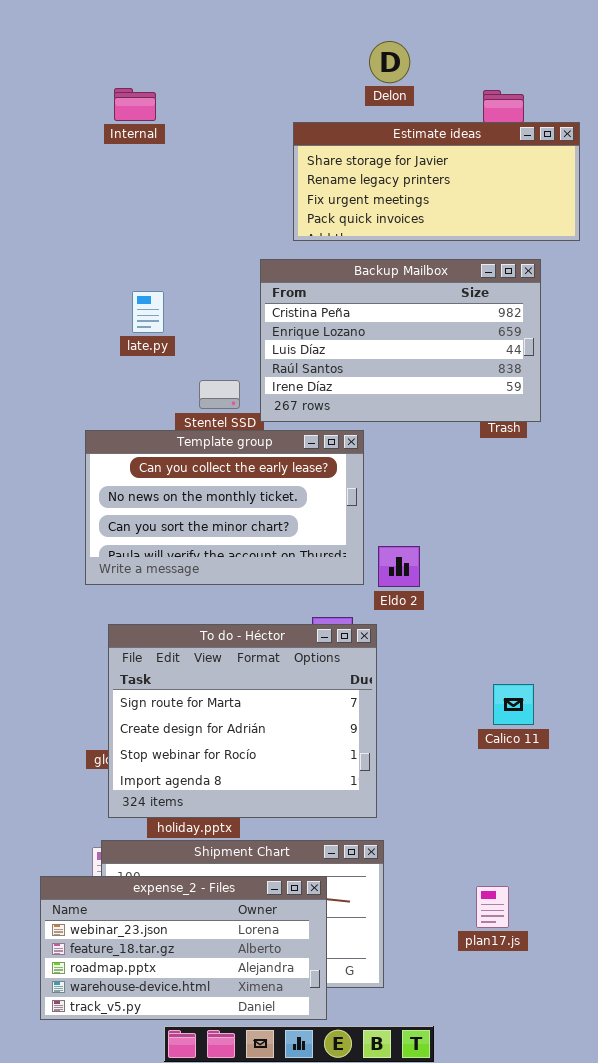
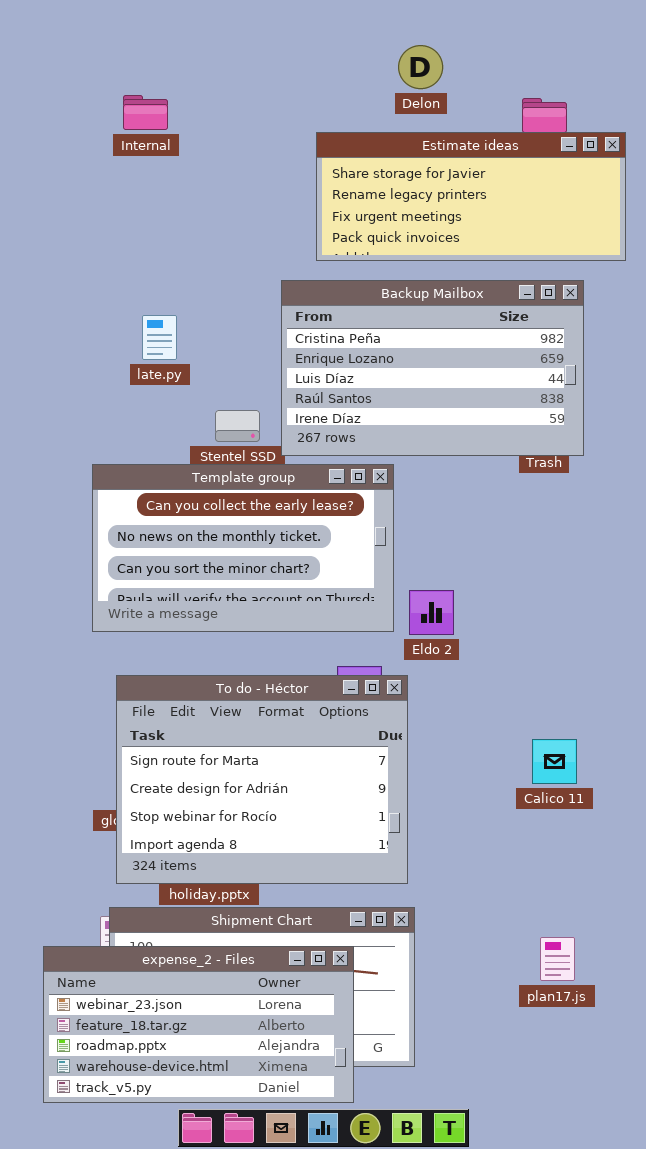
plan17.js: [476,886,509,928] -> [540,937,575,981], moved

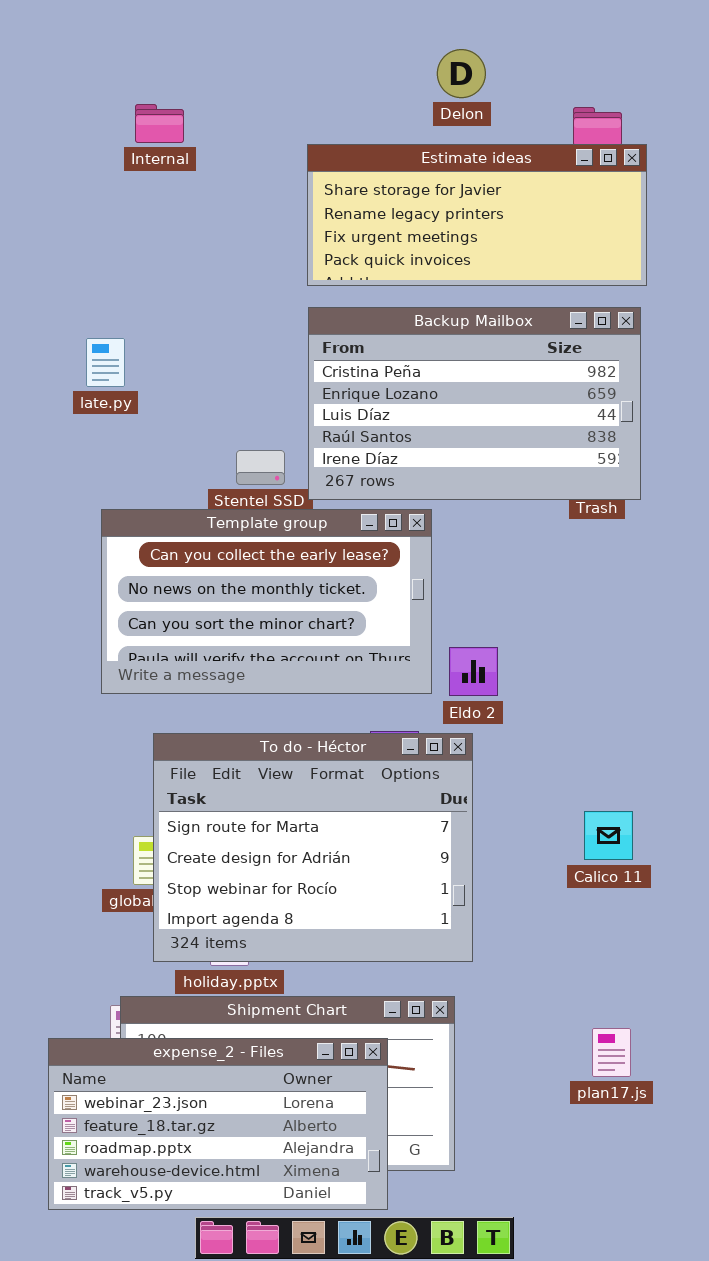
Estimate ideas: [316,132,626,261] -> [307,144,647,286], moved
late.py: [142,315,177,360] -> [86,338,125,387], moved
To do - Héctor: [116,675,408,884] -> [153,733,473,962], moved

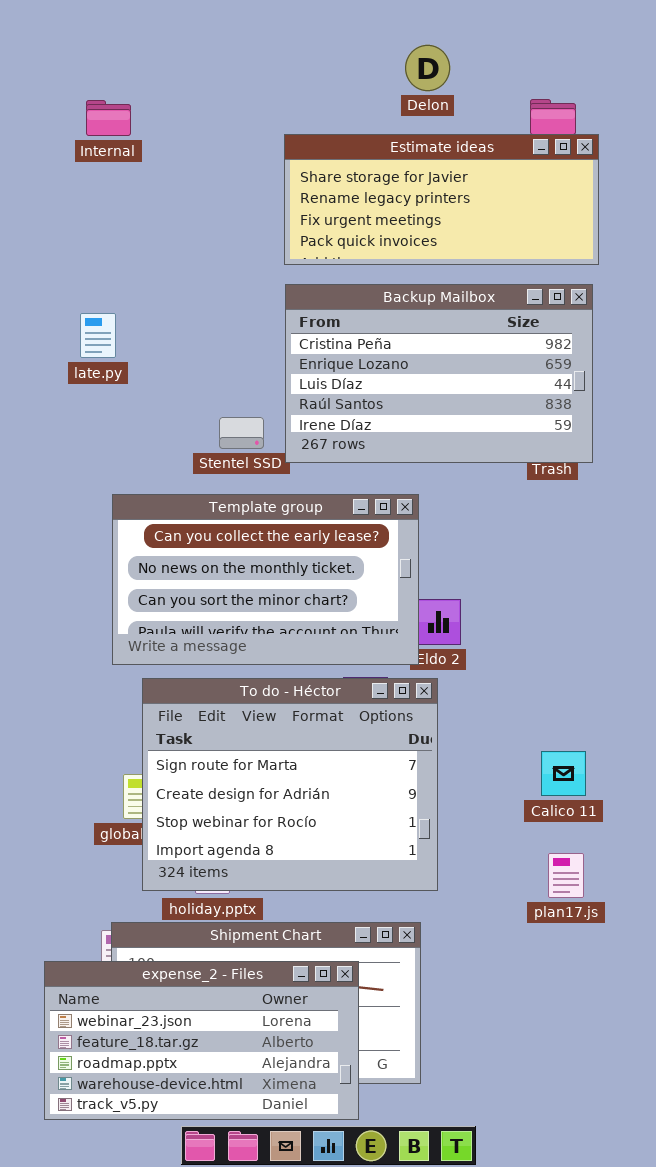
Internal: [135,104,184,143] -> [86,100,131,136], moved
Template group: [101,509,432,694] -> [112,494,419,665], moved
plan17.js: [592,1028,631,1077] -> [548,853,584,898], moved

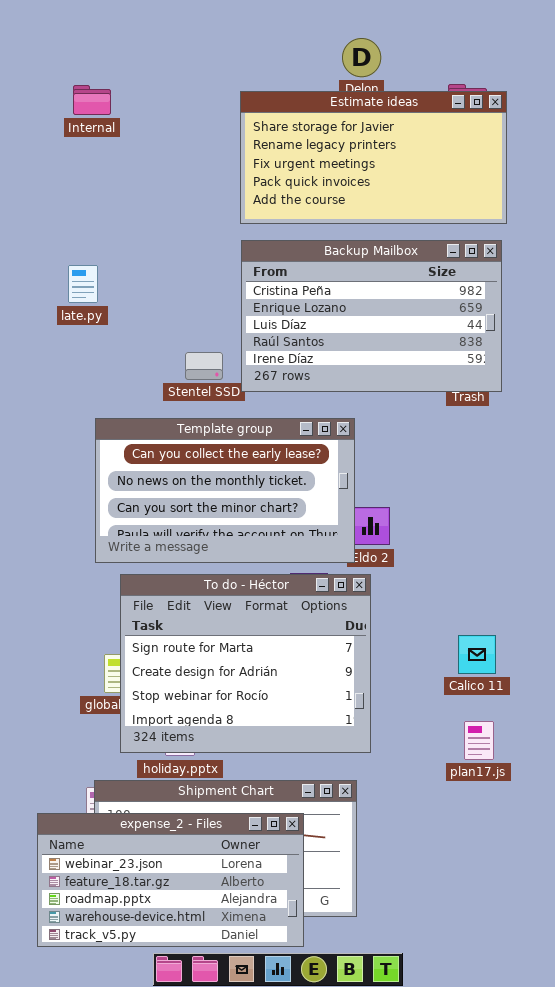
Estimate ideas: [284,134,599,265] -> [240,91,507,224], resized

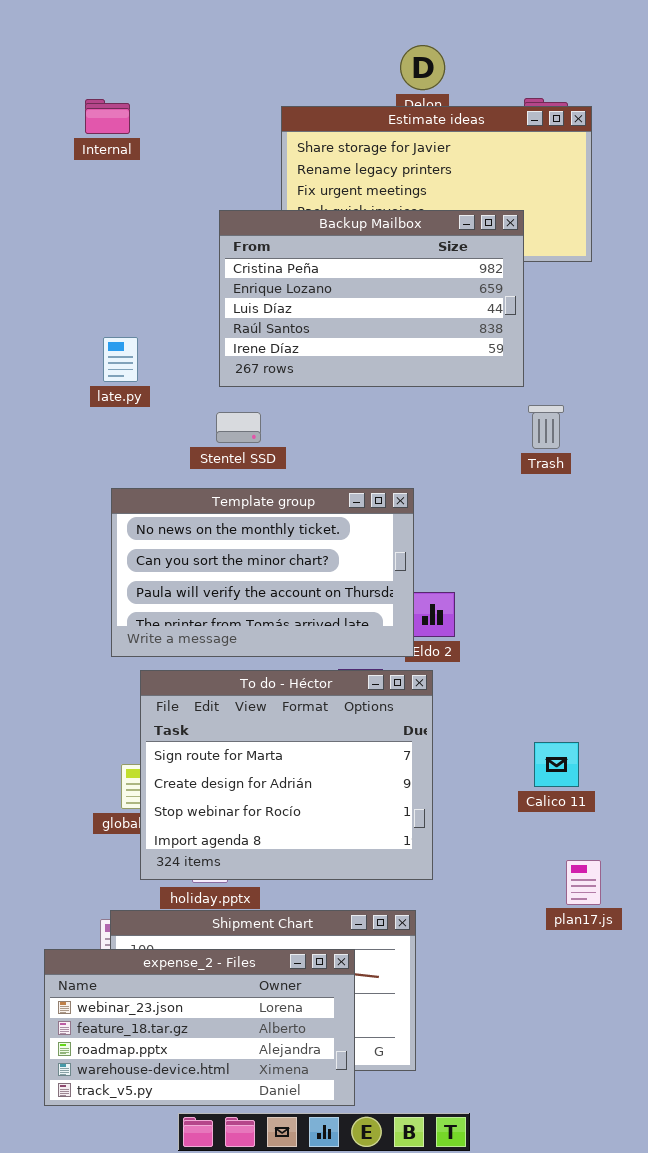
Backup Mailbox: [241,240,502,392] -> [219,210,524,387], moved
late.py: [68,265,98,303] -> [103,337,138,382], moved
Template group: [95,418,355,563] -> [111,488,414,657], scrolled down 1 row
plan17.js: [464,721,494,760] -> [566,860,601,905], moved

